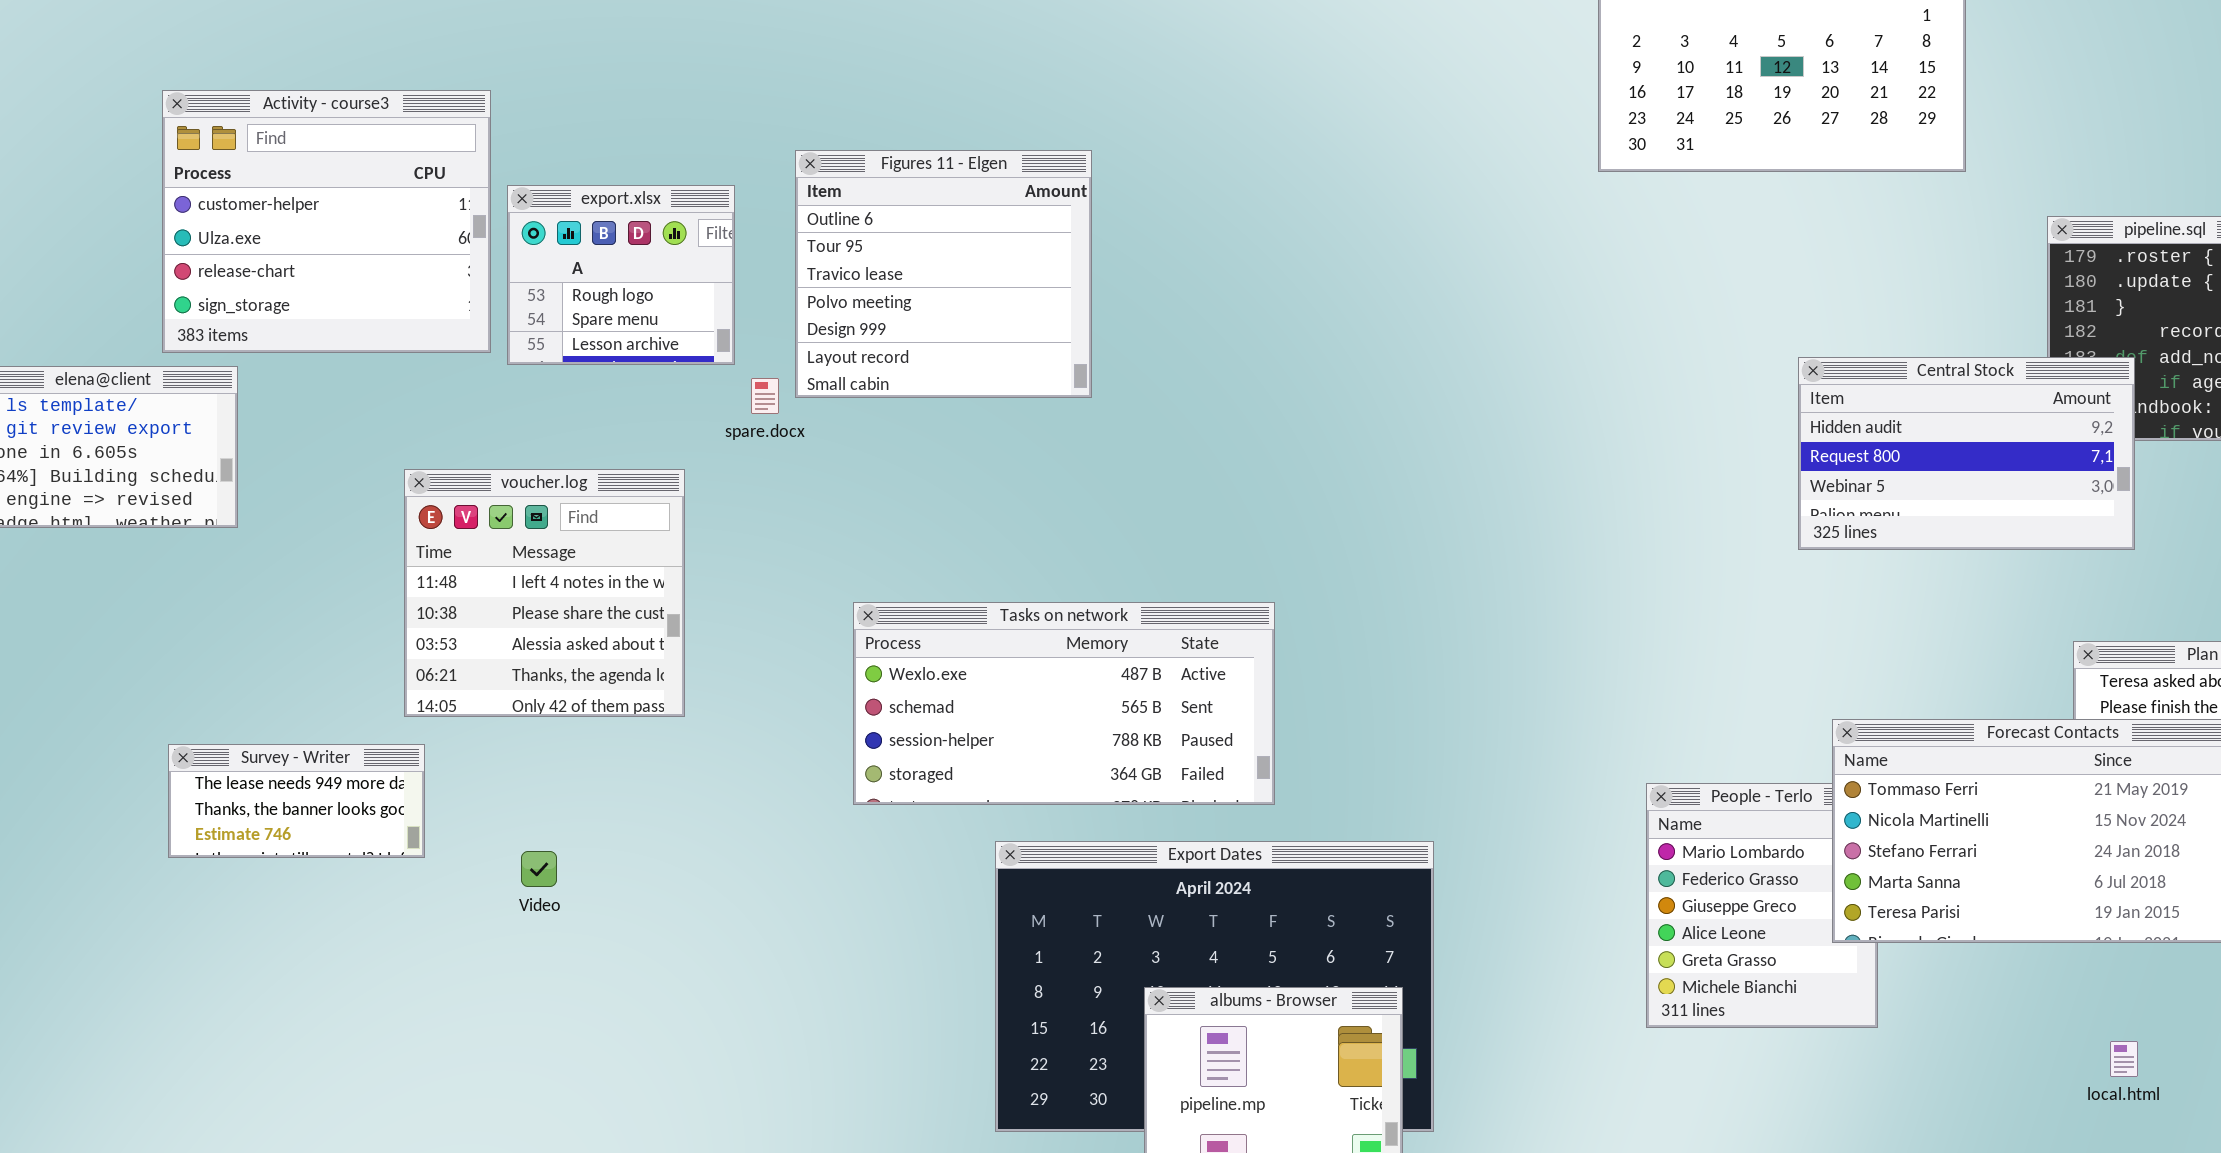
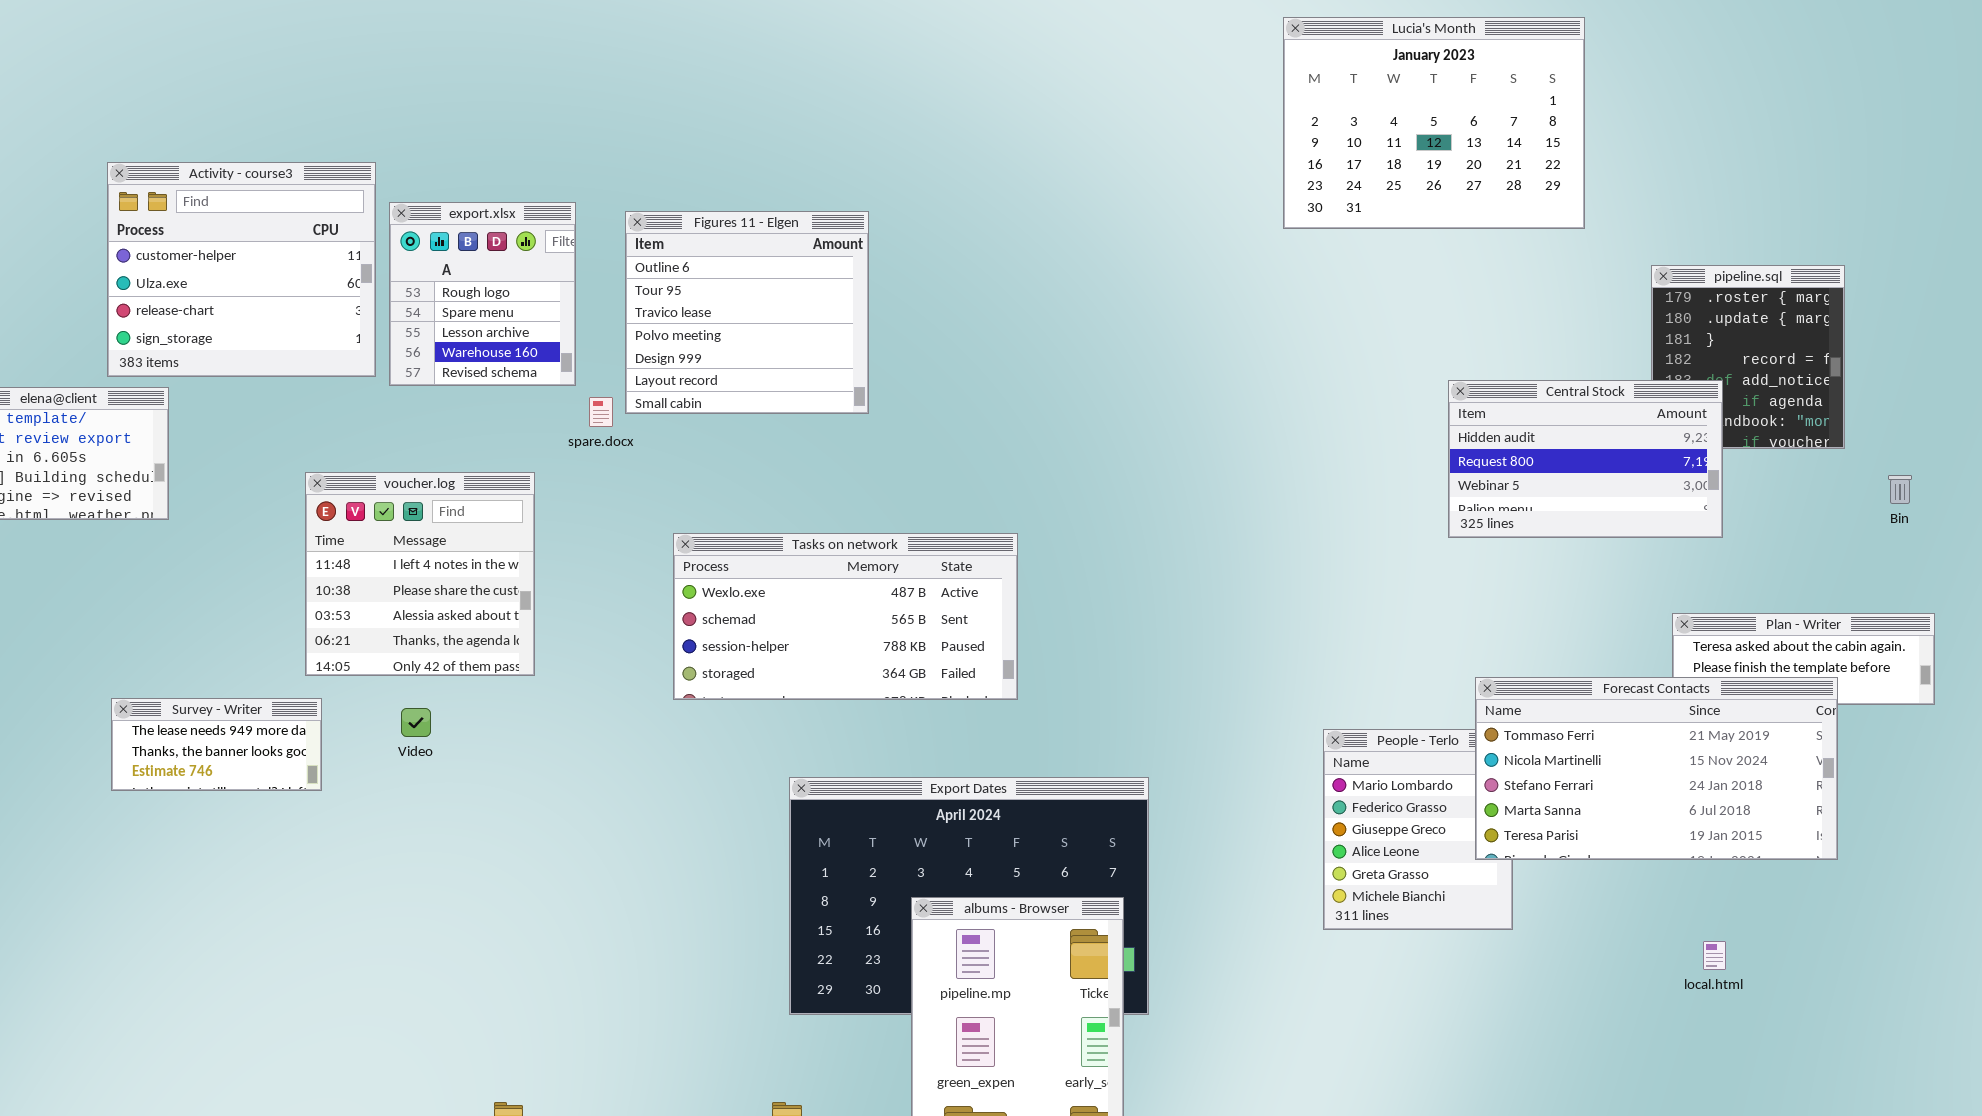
export.xlsx: [507,185,735,365] -> [389,202,576,386], resized
Tasks on network: [853,602,1275,805] -> [673,533,1018,700], moved
Video: [521,851,557,887] -> [401,708,431,737], moved

